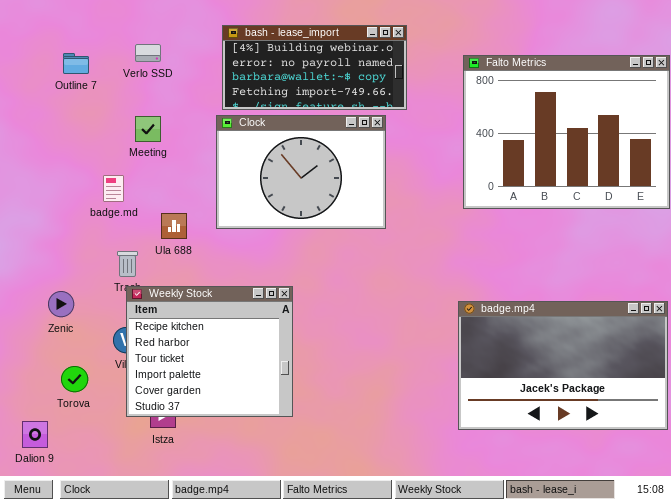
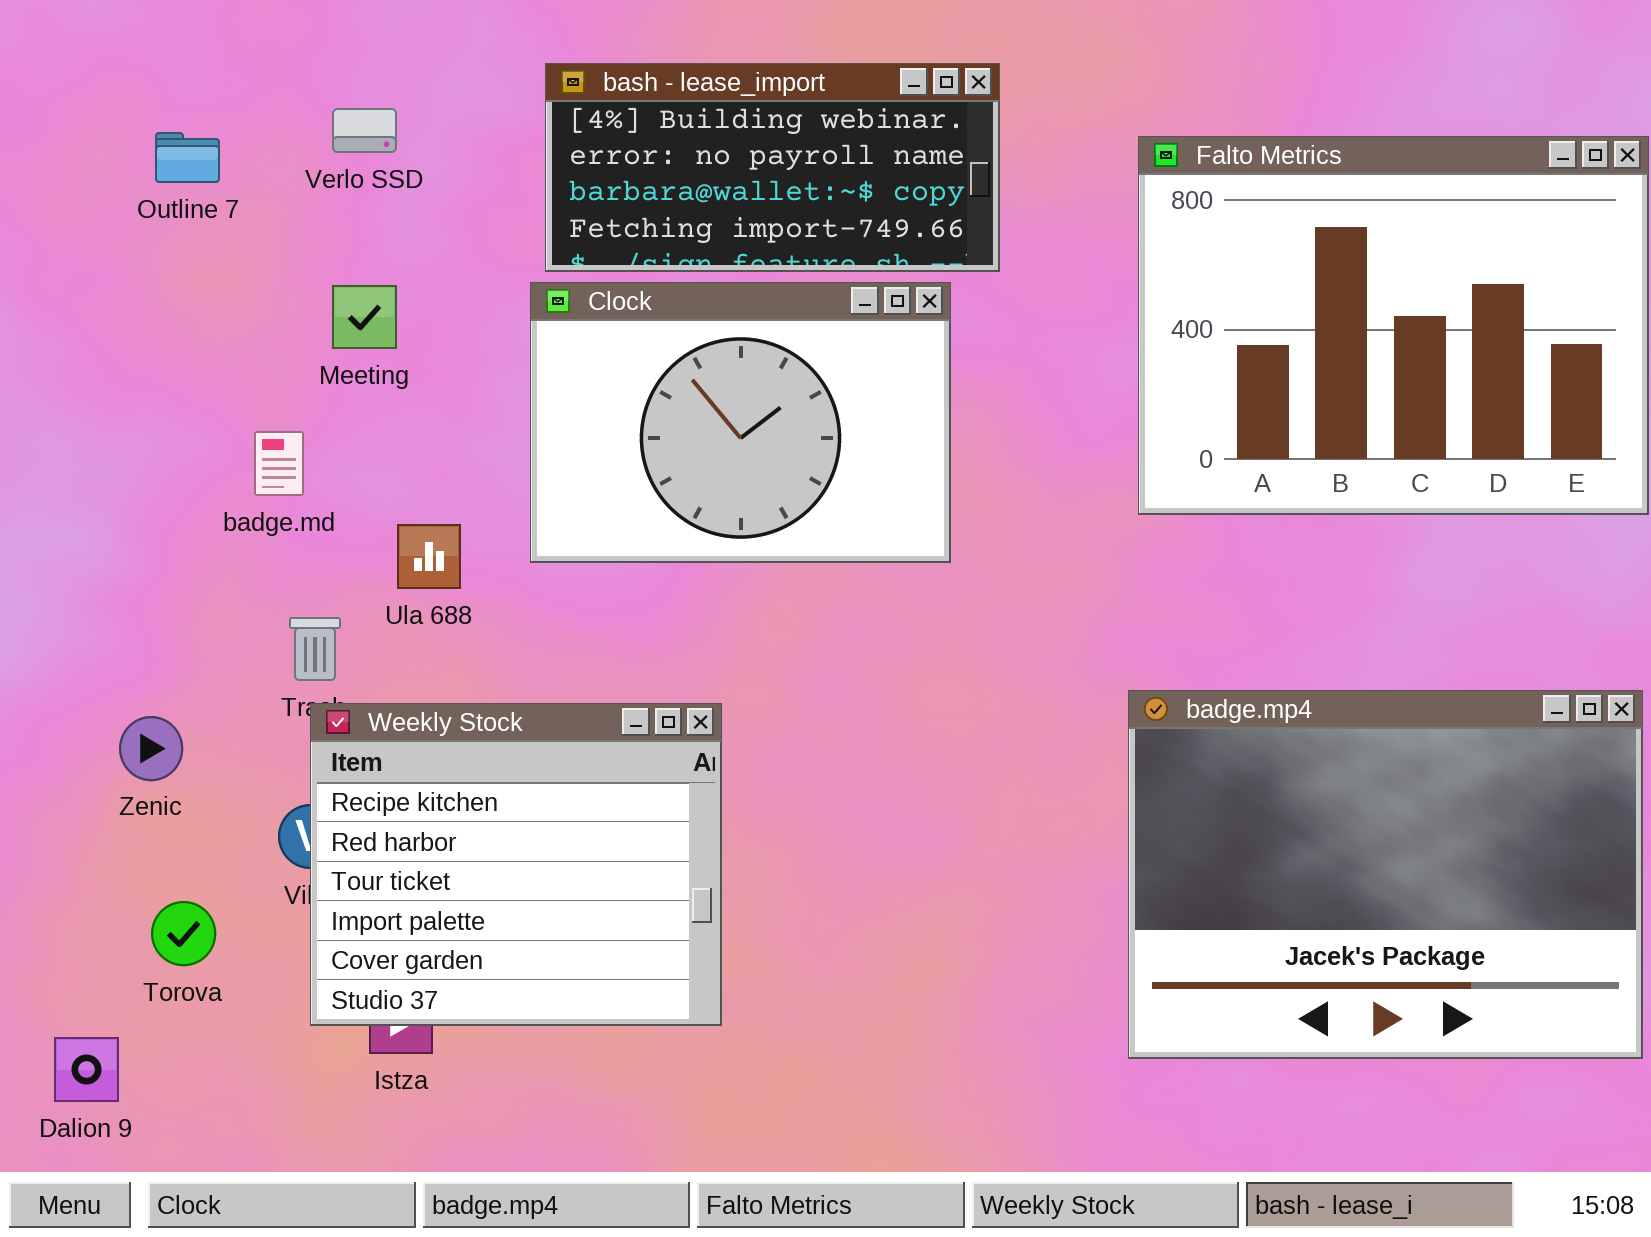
badge.mp4: [458,301,668,430] -> [1128,690,1643,1059], resized

